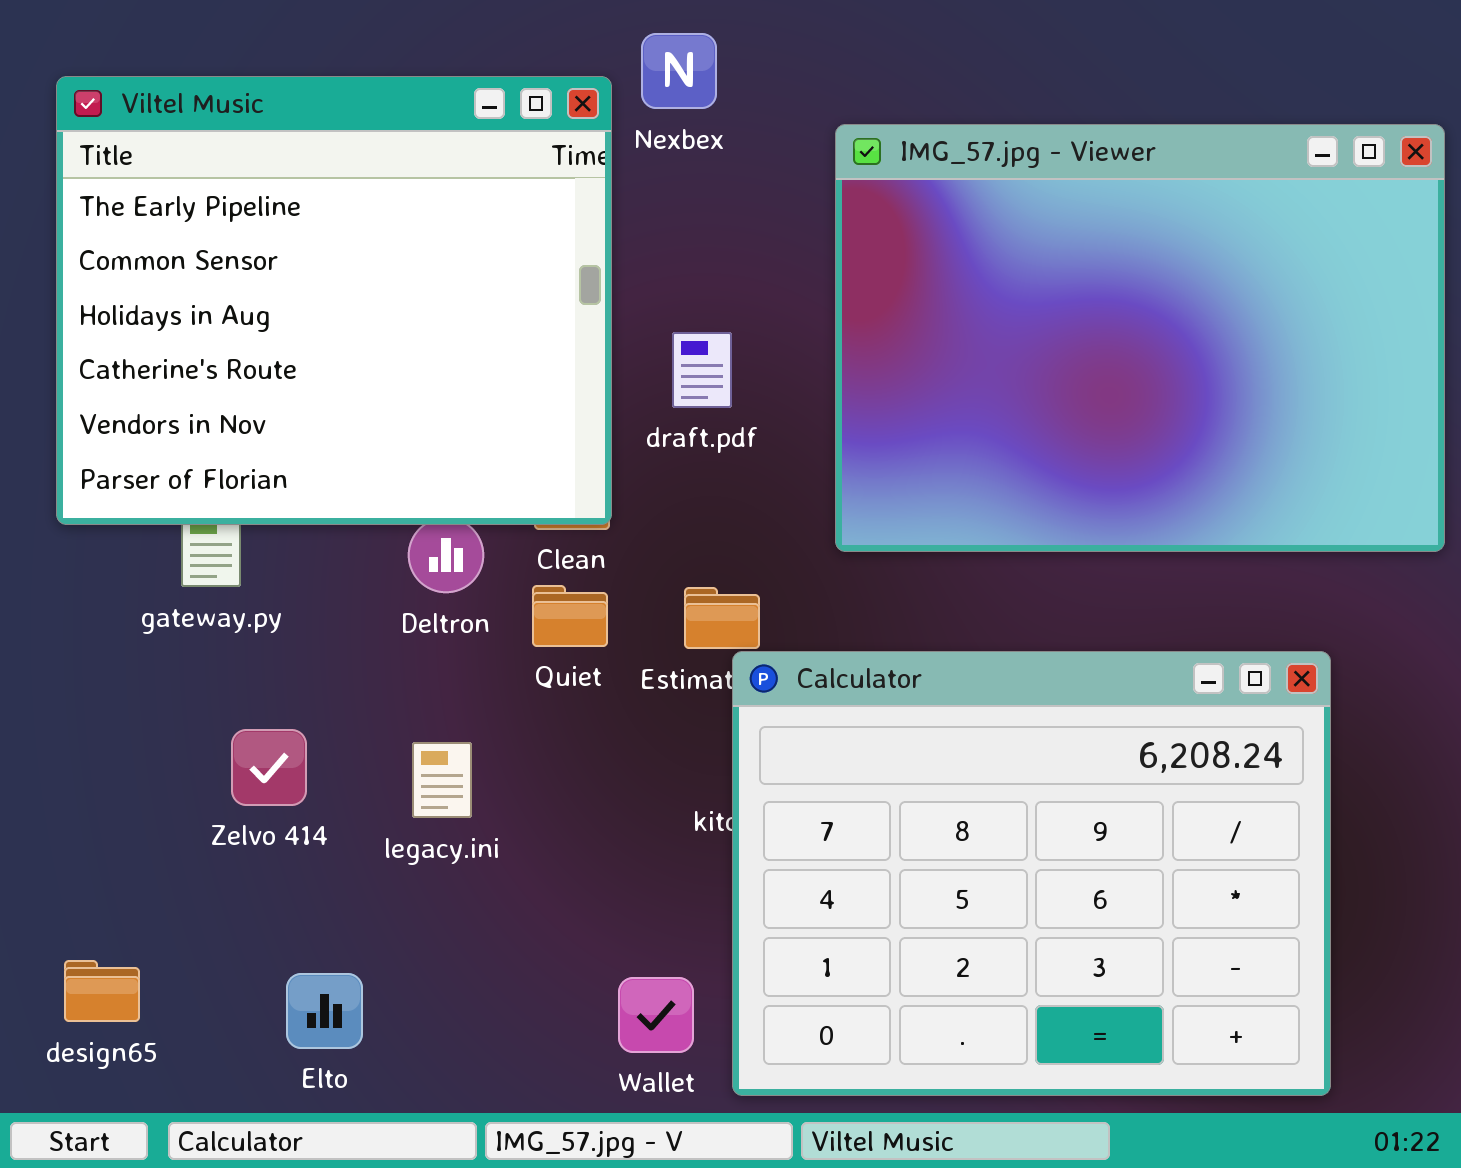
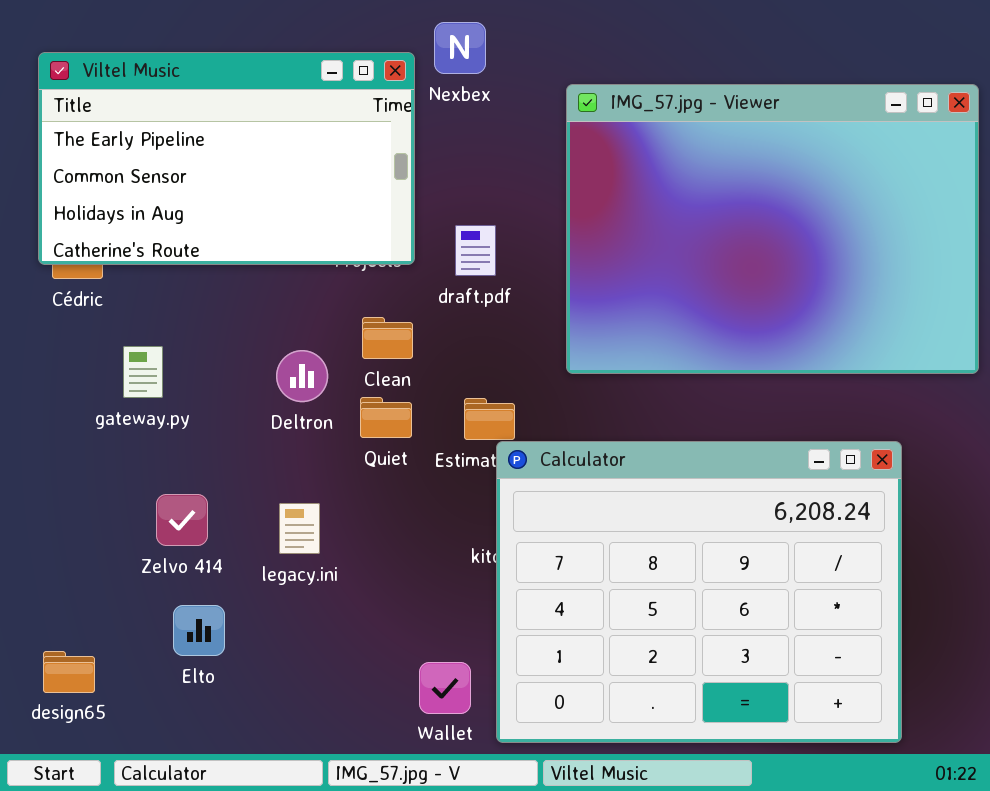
Viltel Music: [56,76,612,525] -> [38,52,415,265], resized
Elto: [286,973,363,1049] -> [173,605,225,656], moved

